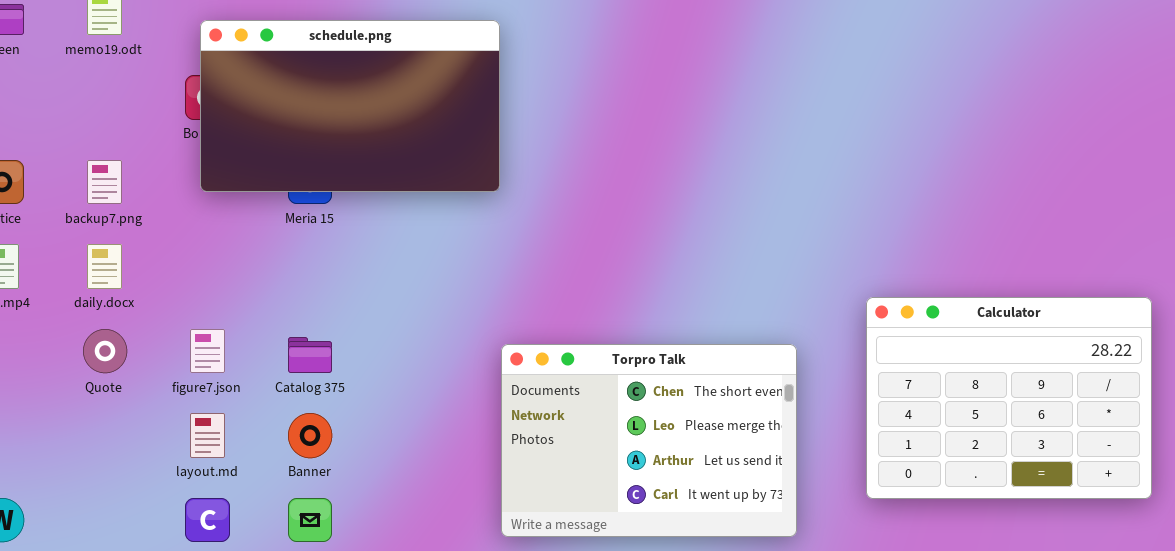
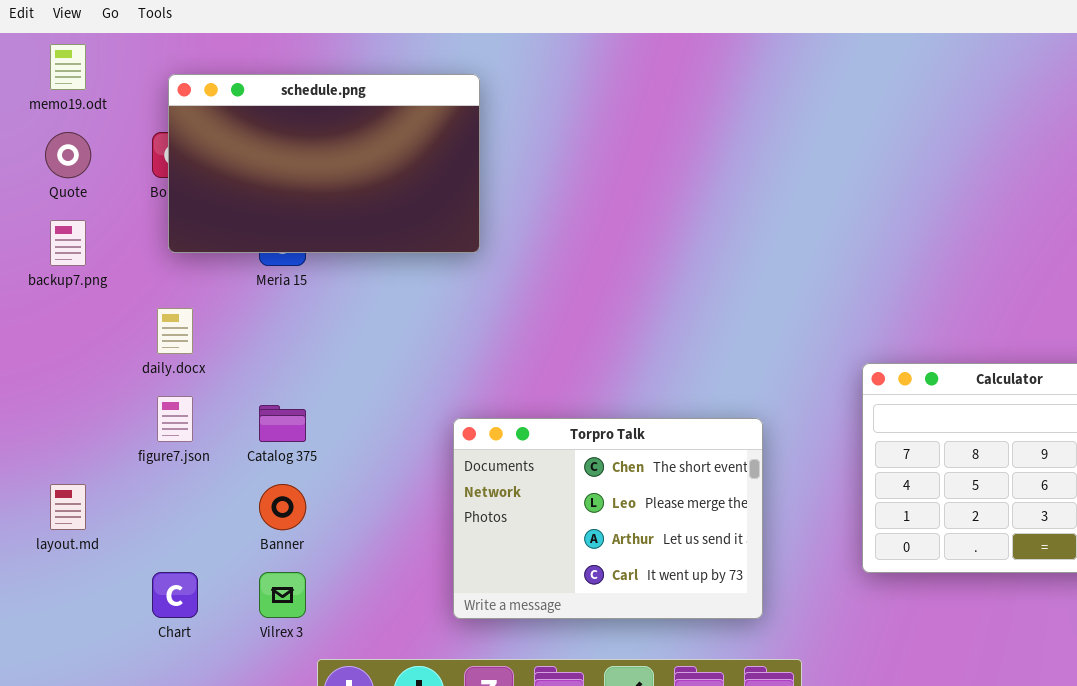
daily.docx: [87,244,122,289] -> [157,308,193,354], moved
Quote: [83,329,127,373] -> [45,132,91,178], moved
Torpro Talk: [501,344,797,537] -> [453,418,763,619], moved
layout.md: [190,413,225,458] -> [50,484,86,530], moved

